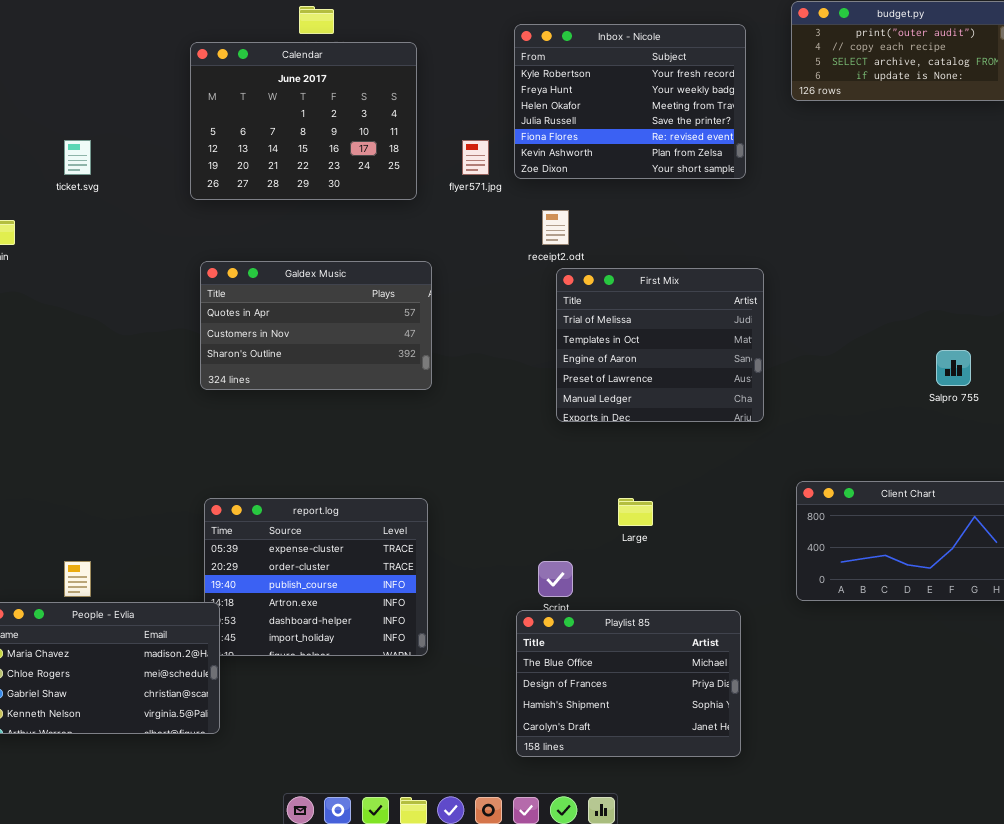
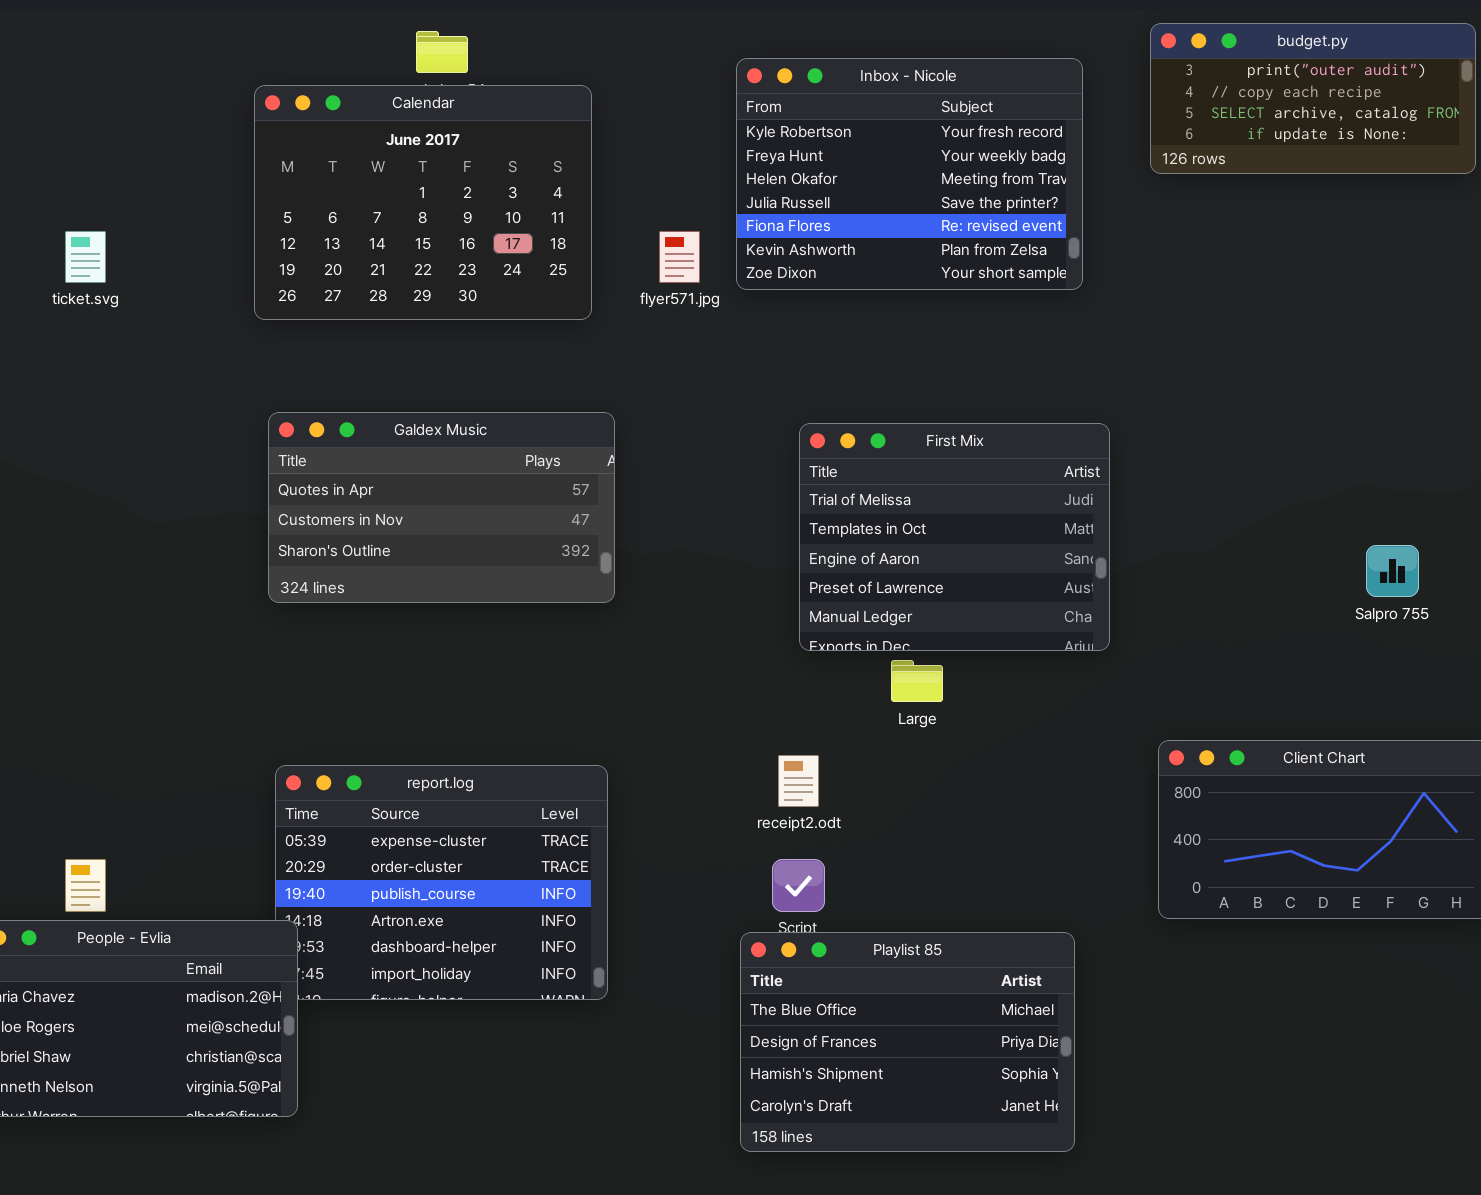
receipt2.odt: [542,210,569,245] -> [778,755,819,807], moved
Large: [618,498,653,526] -> [891,660,943,702], moved

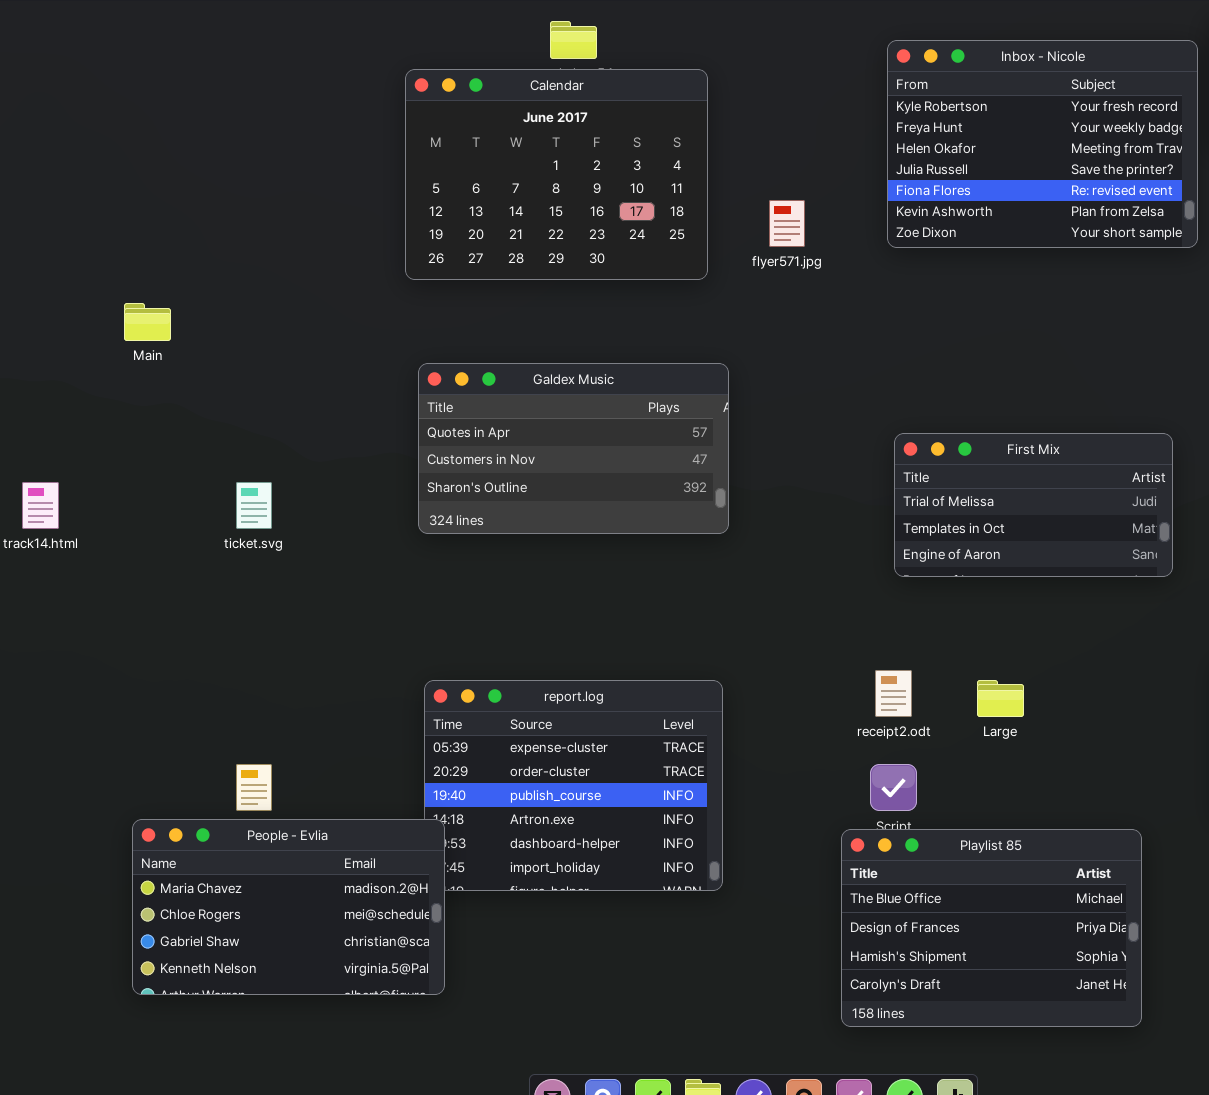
Inbox - Nicole: [736,58,1083,290] -> [887,40,1198,248], moved
ticket.svg: [65,231,106,283] -> [236,482,272,529], moved
First Mix: [799,423,1110,651] -> [894,433,1173,577], resized
Large: [891,660,943,702] -> [977,680,1024,717], moved

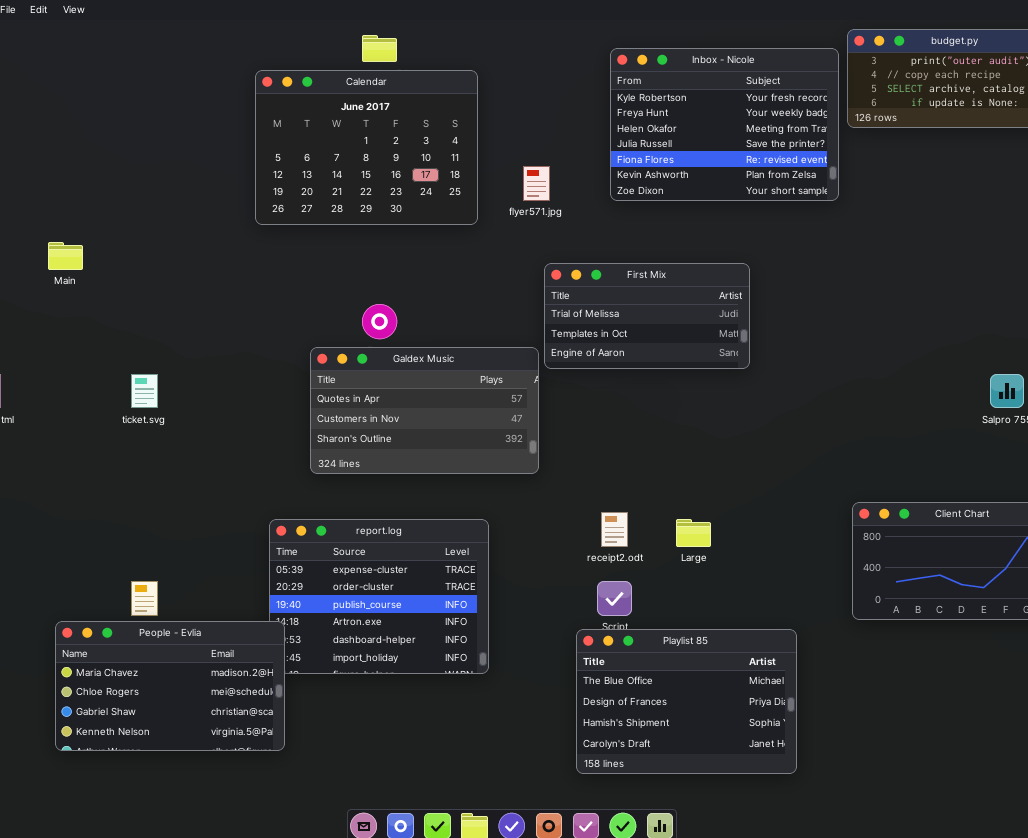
Galdex Music: [418,363,729,534] -> [310,347,539,474], moved
First Mix: [894,433,1173,577] -> [544,263,750,369], moved

